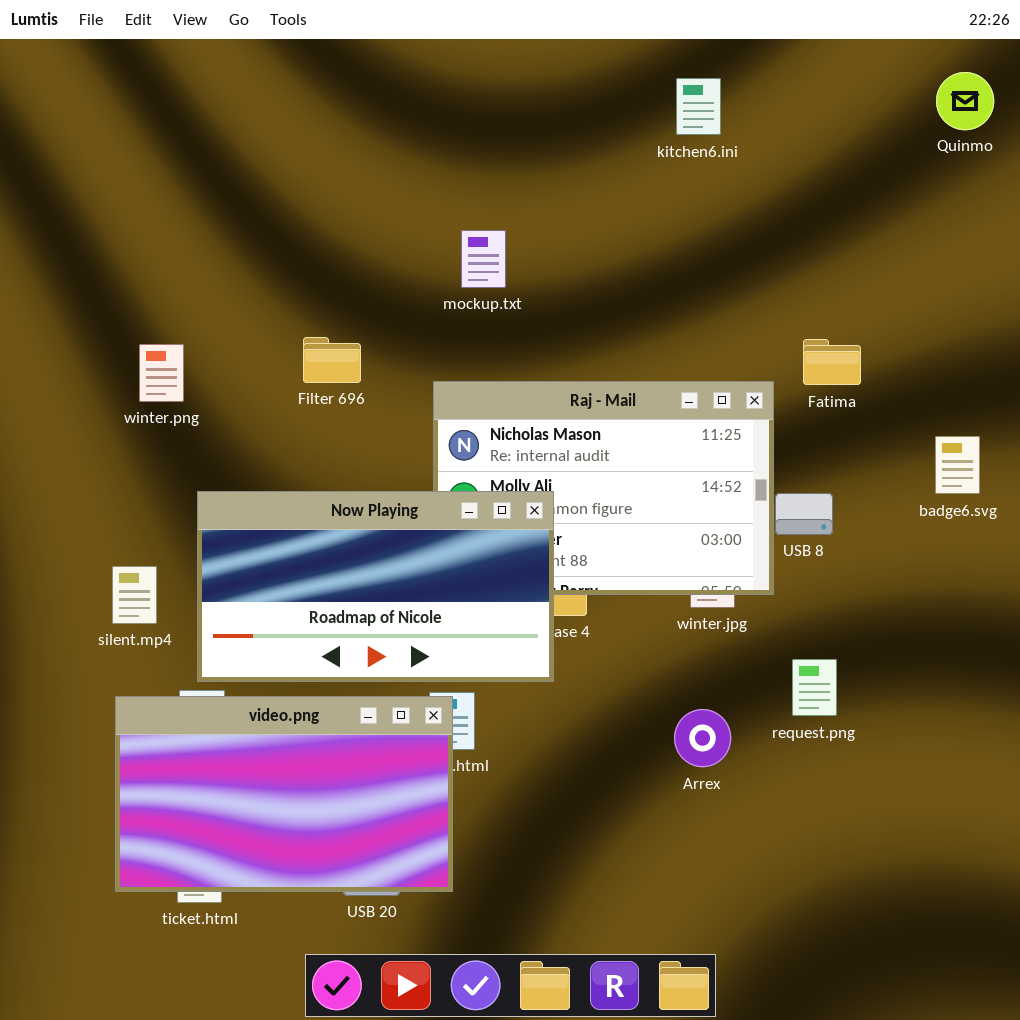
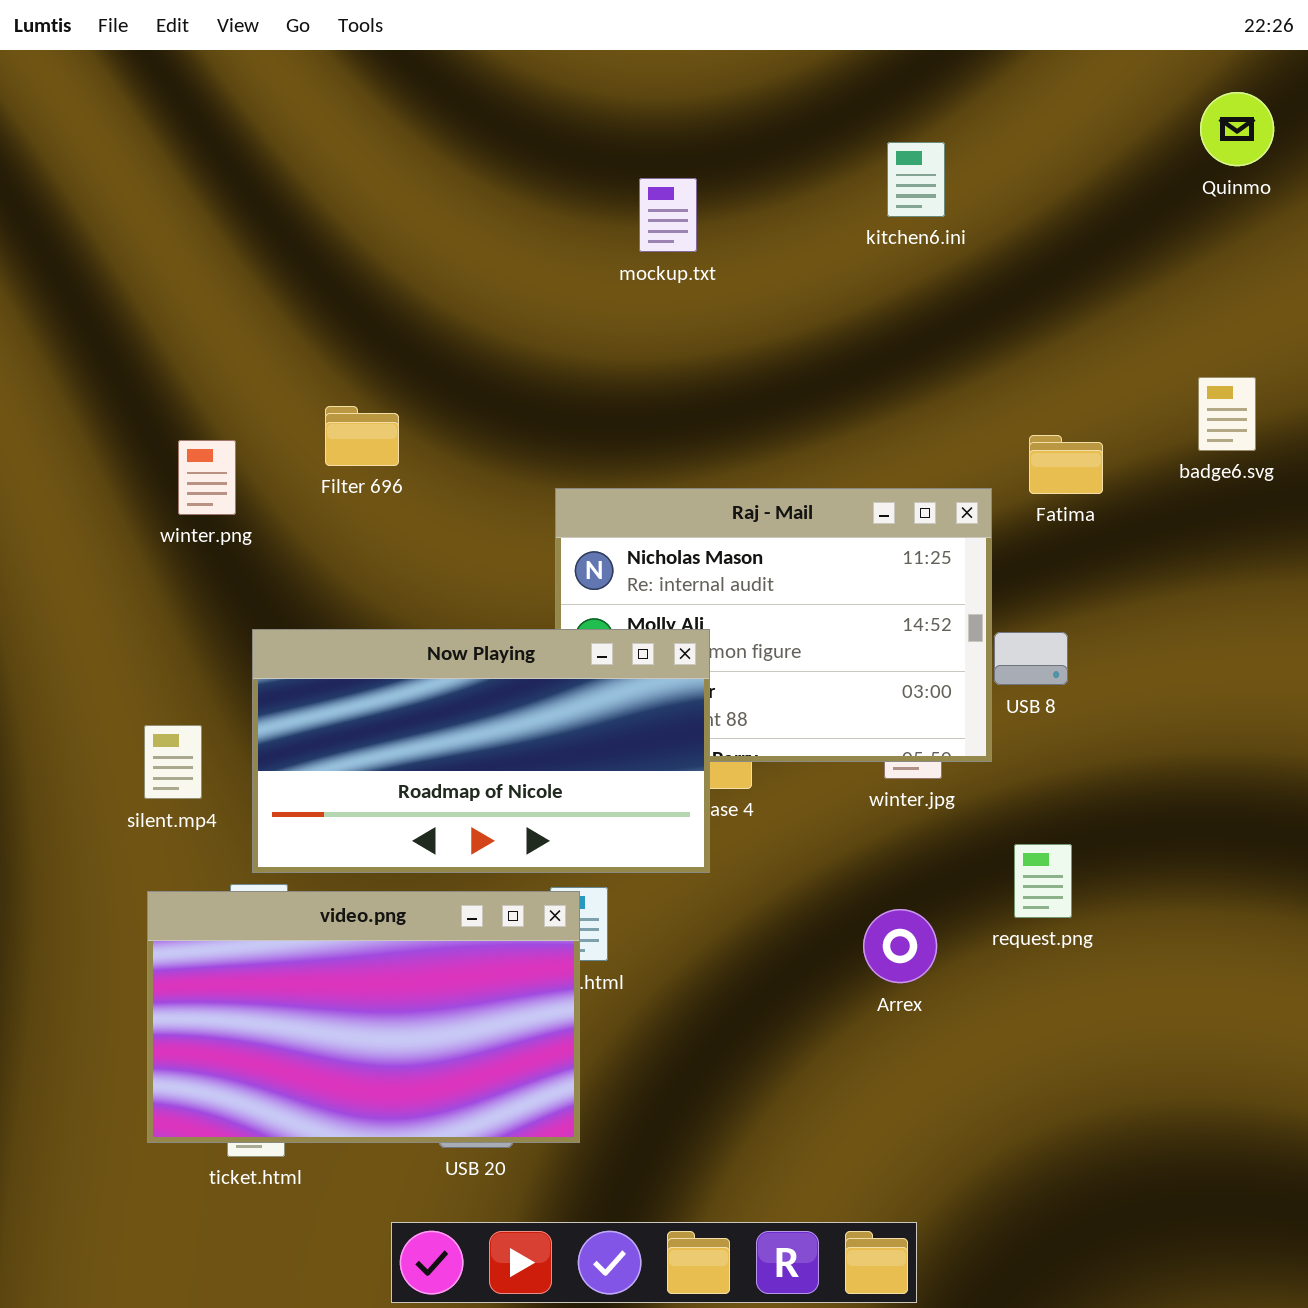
kitchen6.ini: [676,78,721,135] -> [887,142,945,217], moved
mockup.txt: [461,230,506,288] -> [639,178,697,252], moved
Filter 696: [303,337,361,383] -> [325,406,399,466], moved
badge6.svg: [935,436,980,494] -> [1198,377,1256,451], moved

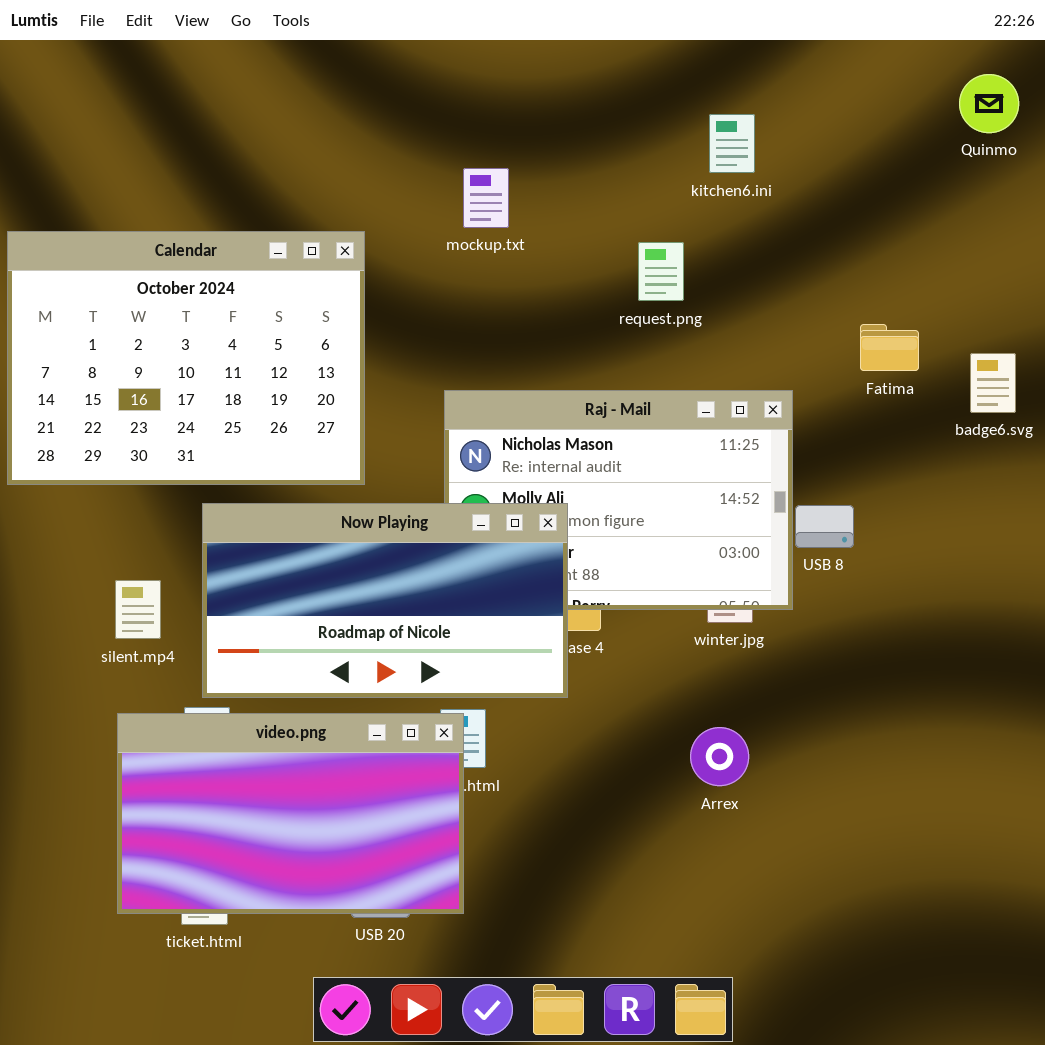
mockup.txt: [639,178,697,252] -> [463,168,509,228], moved
Calendar: none -> [7,231,365,485], opened
badge6.svg: [1198,377,1256,451] -> [970,353,1016,413], moved
Fatima: [1029,435,1103,494] -> [860,324,919,371], moved
request.png: [1014,844,1072,918] -> [638,242,684,301], moved

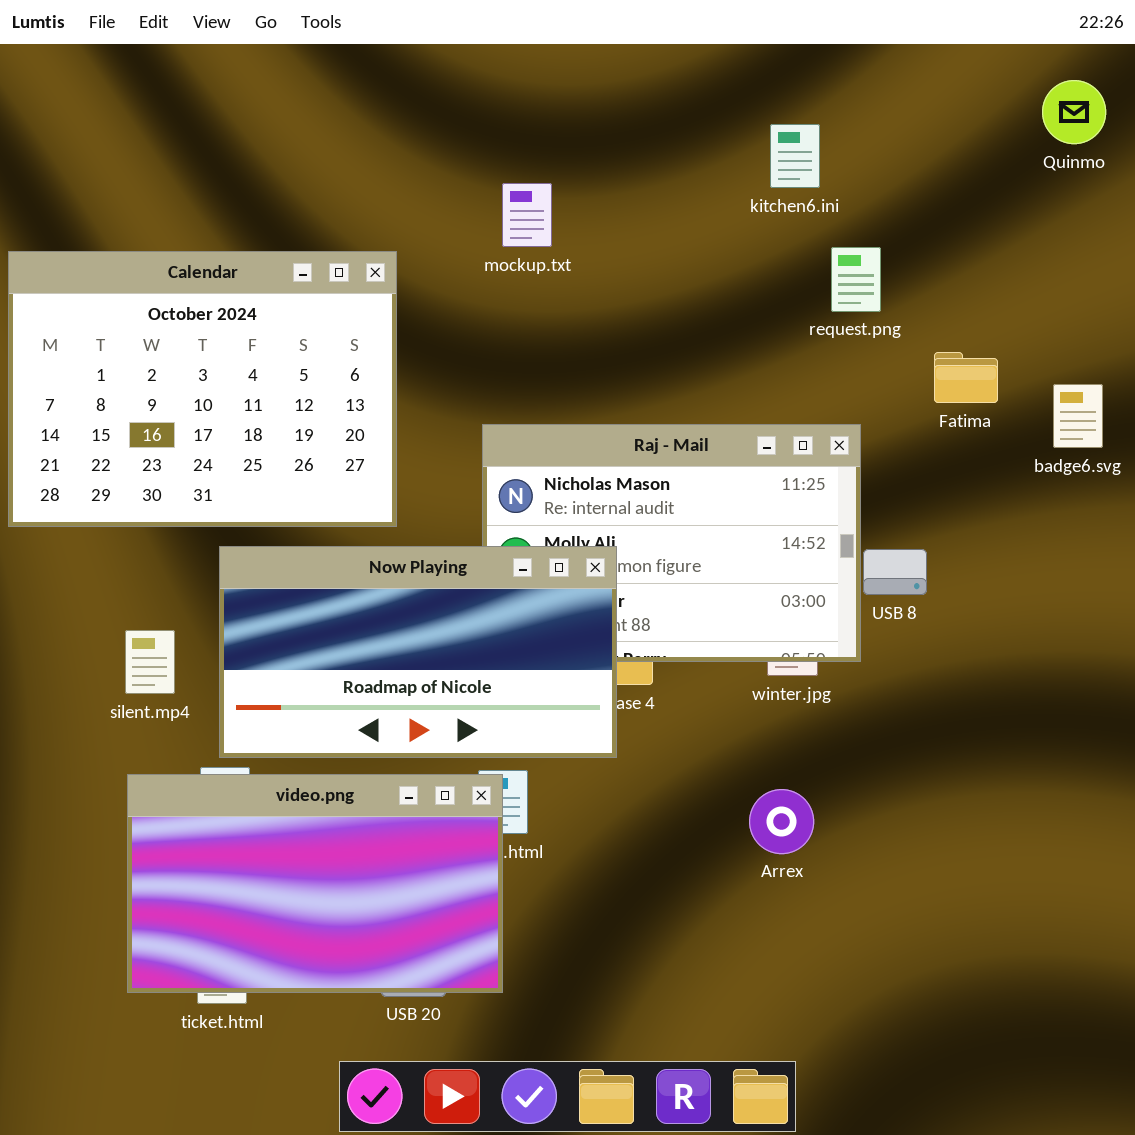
request.png: [638,242,684,301] -> [831,247,881,312], moved

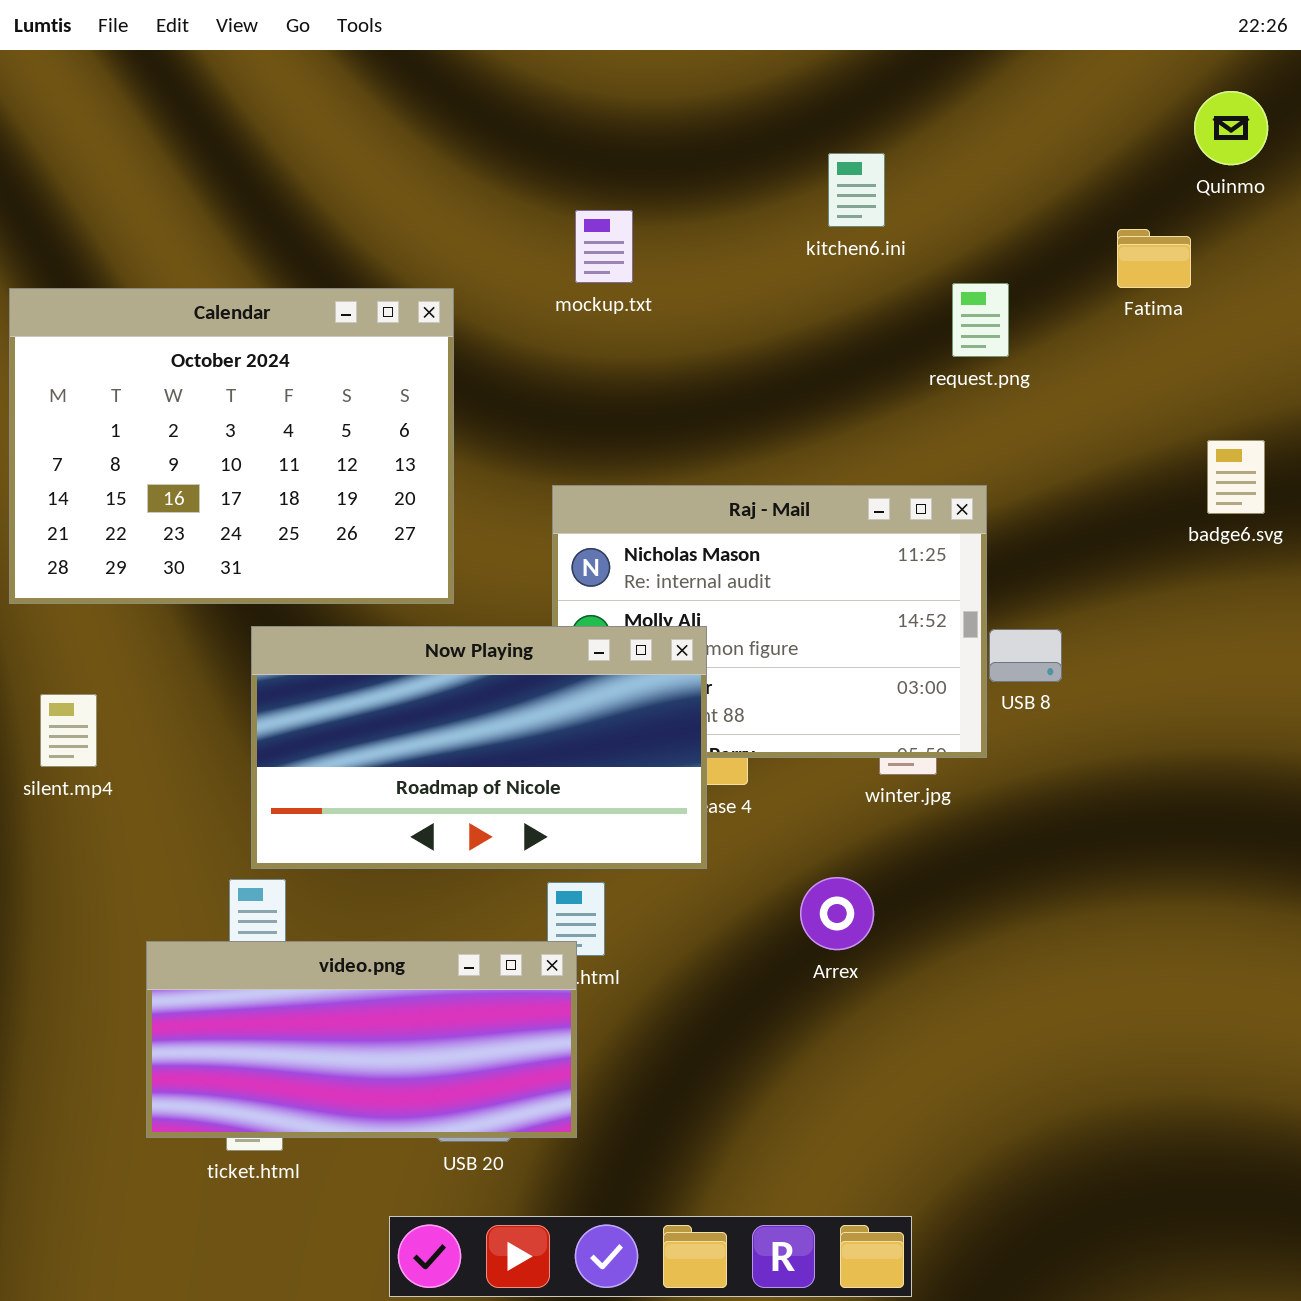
kitchen6.ini: [770,124,820,188] -> [828,153,885,227], moved
Fatima: [934,352,998,403] -> [1117,229,1191,288], moved
silent.mp4: [125,630,175,694] -> [40,694,97,767], moved
video.png: [127,774,503,993] -> [146,941,577,1138], resized
Arrex: [749,789,814,854] -> [800,877,874,950], moved

